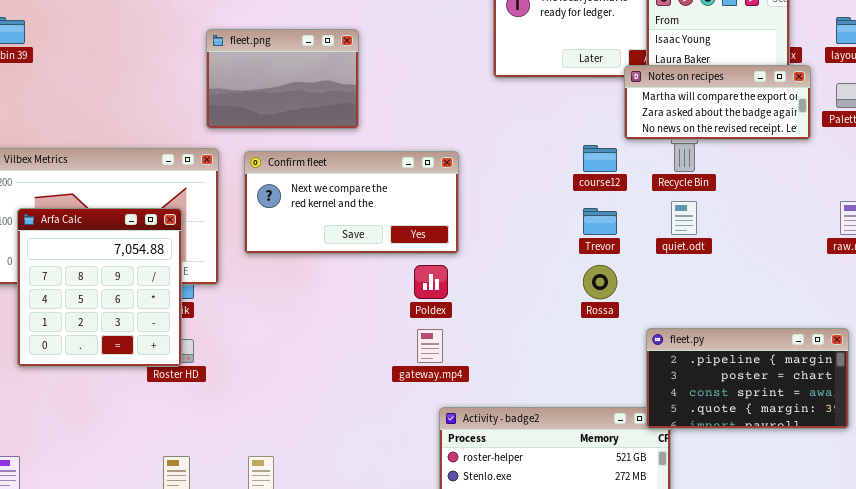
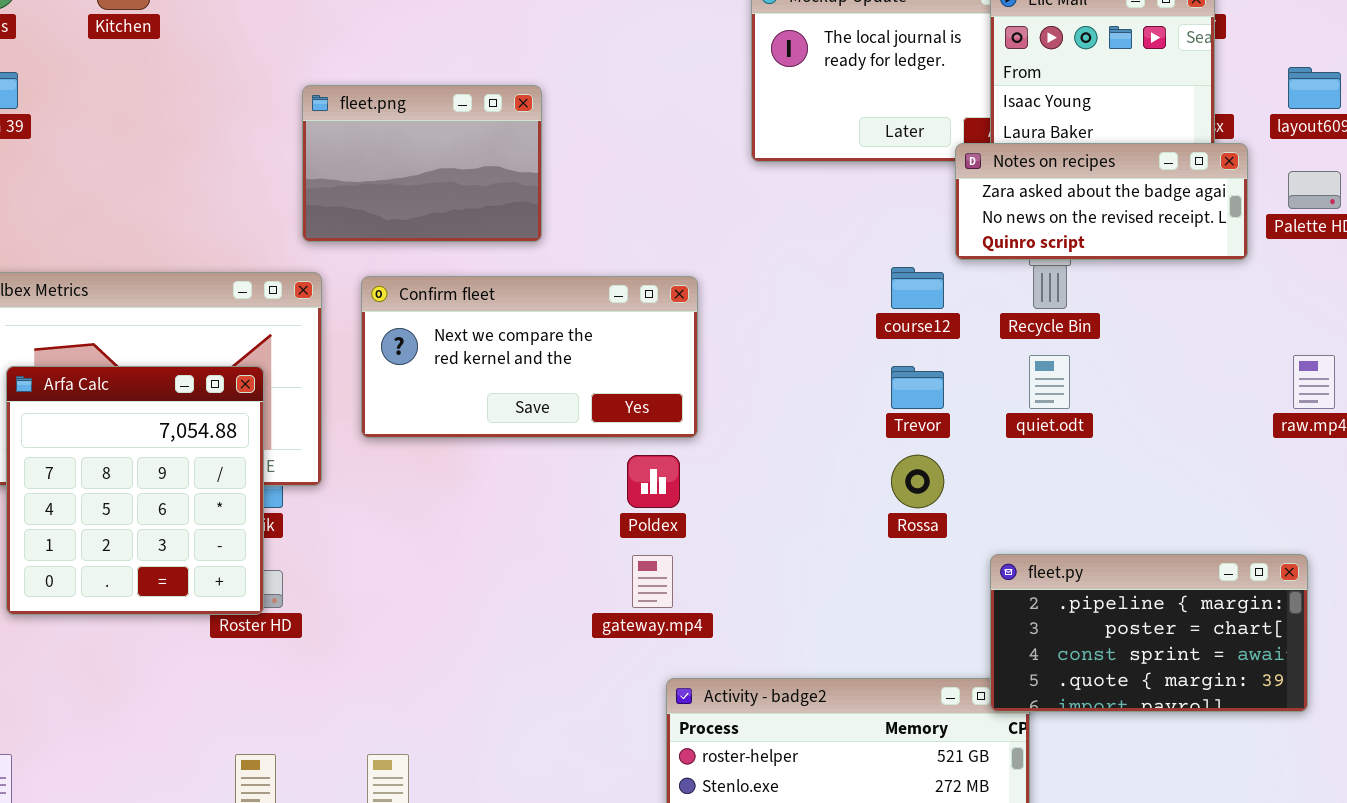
Notes on recipes: [624,65,811,140] -> [955,143,1248,260], scrolled down 1 row

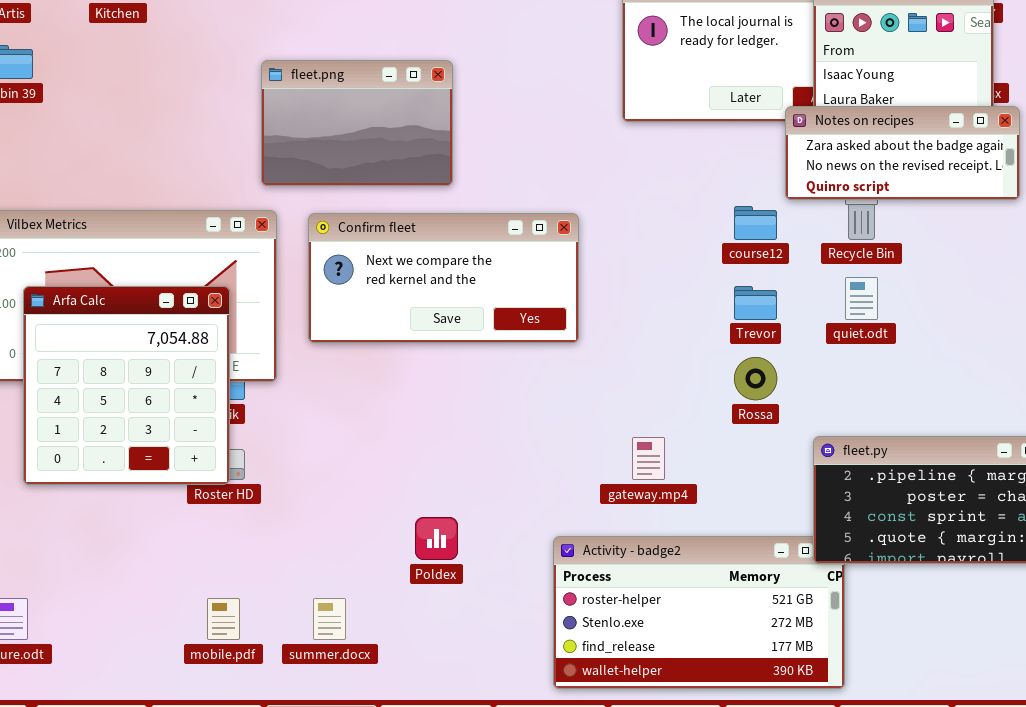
Poldex: [627,455,680,508] -> [415,517,458,560], moved
gateway.mp4: [632,555,673,608] -> [632,437,665,480], moved

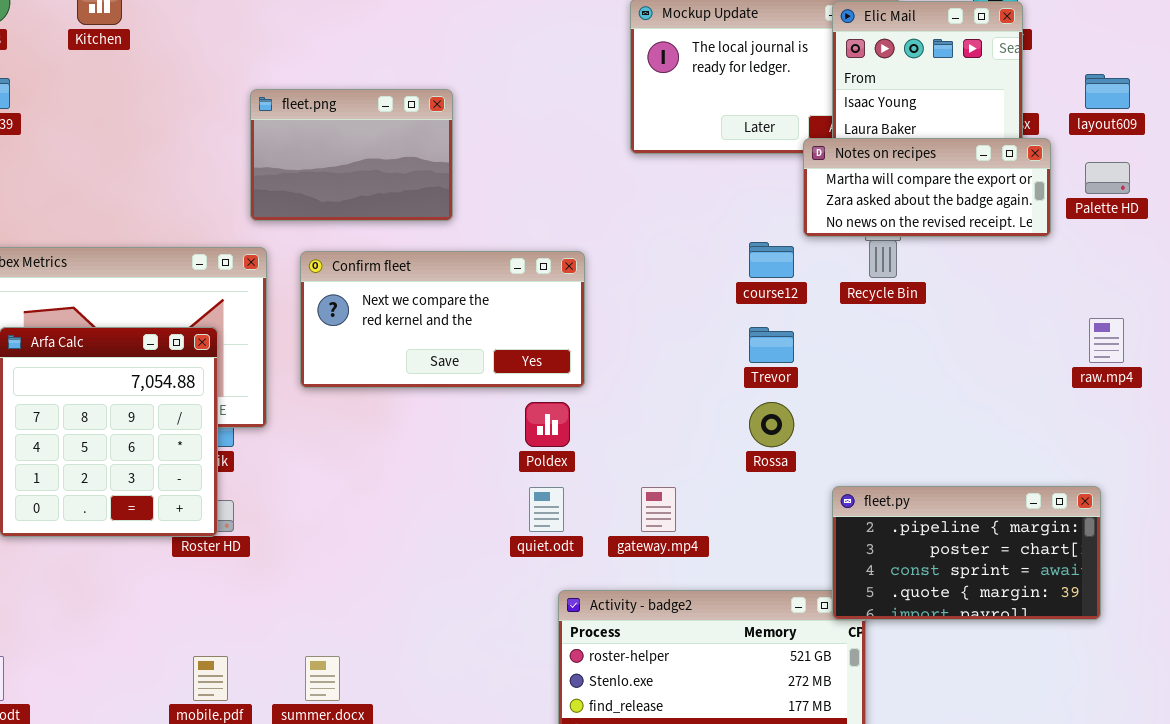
Notes on recipes: [785,106,1020,200] -> [803,138,1051,237], scrolled up 1 row
quiet.odt: [845,277,878,320] -> [529,487,564,532], moved
Poldex: [415,517,458,560] -> [525,402,570,447], moved

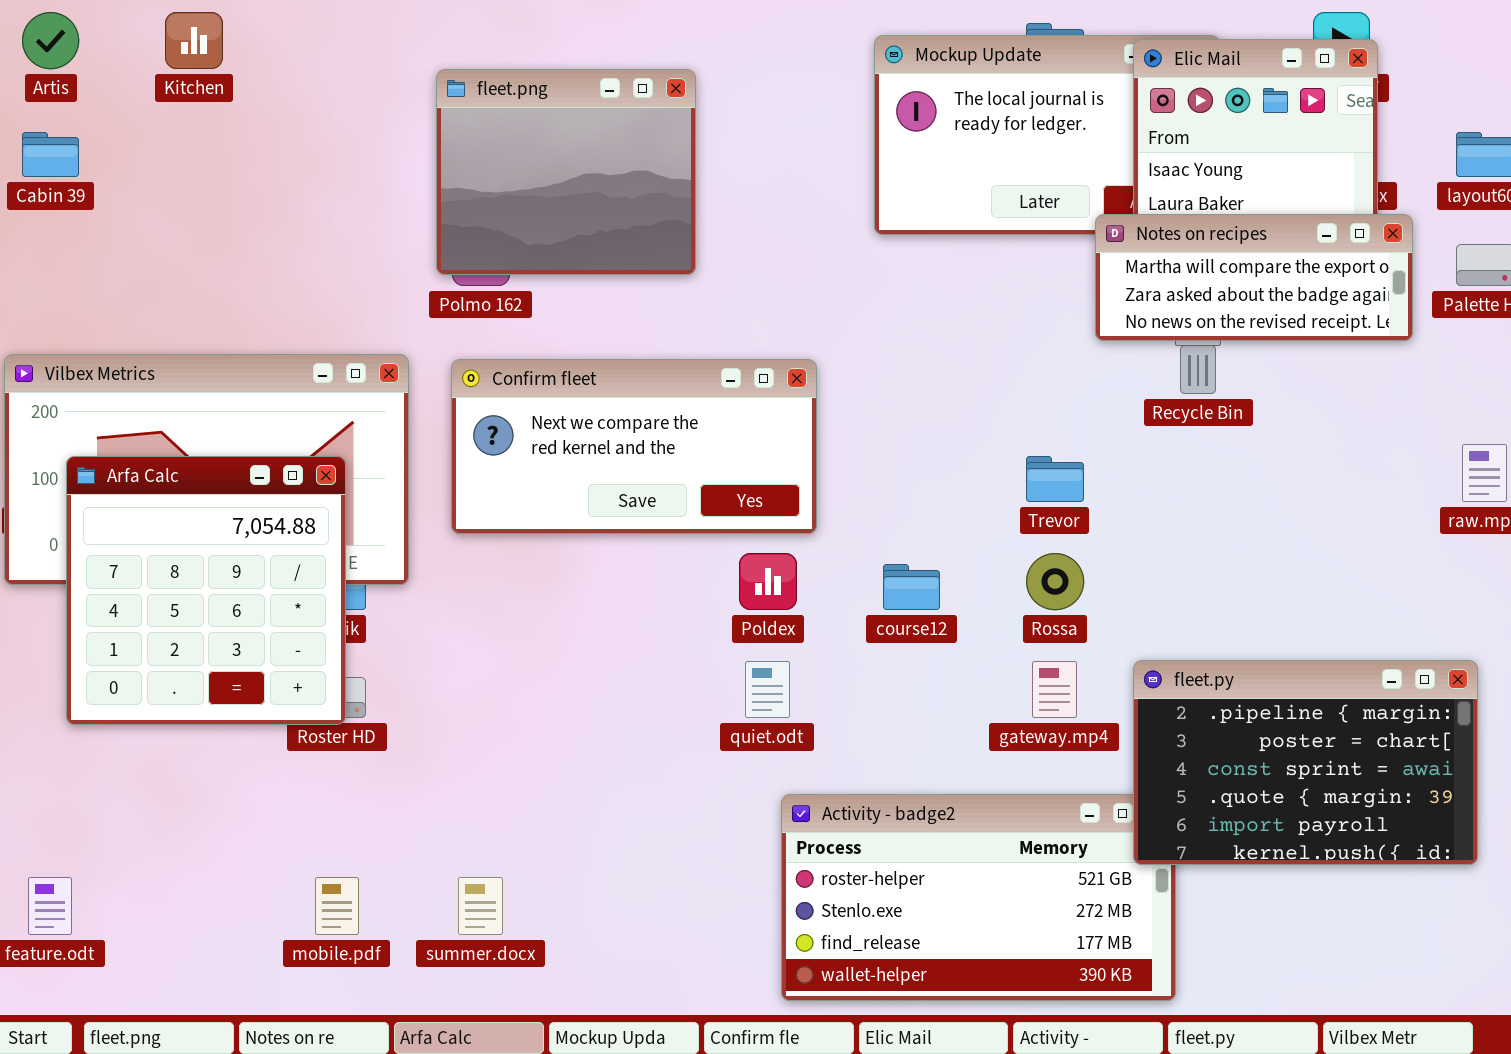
fleet.png: [250,89,453,221] -> [436,69,696,275], moved, resized
course12: [749,242,794,278] -> [883,564,940,610], moved
fleet.py: [832,486,1101,620] -> [1133,660,1478,865], resized
gateway.mp4: [641,487,676,532] -> [1032,661,1077,718], moved

